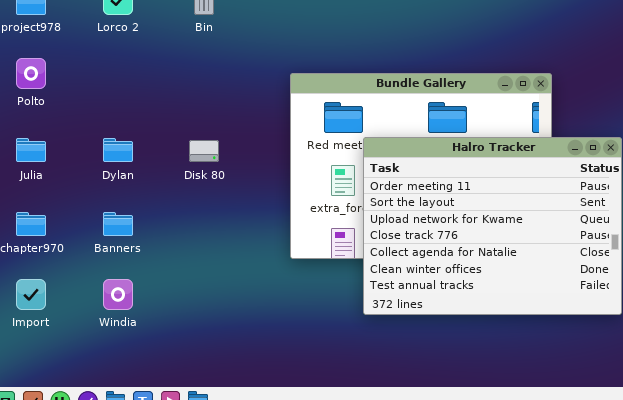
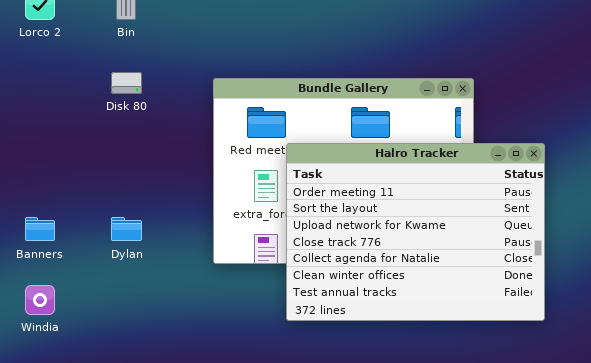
Dylan: [103,138,133,162] -> [111,217,142,241], moved
Disk 80: [189,140,219,162] -> [111,72,142,94], moved

